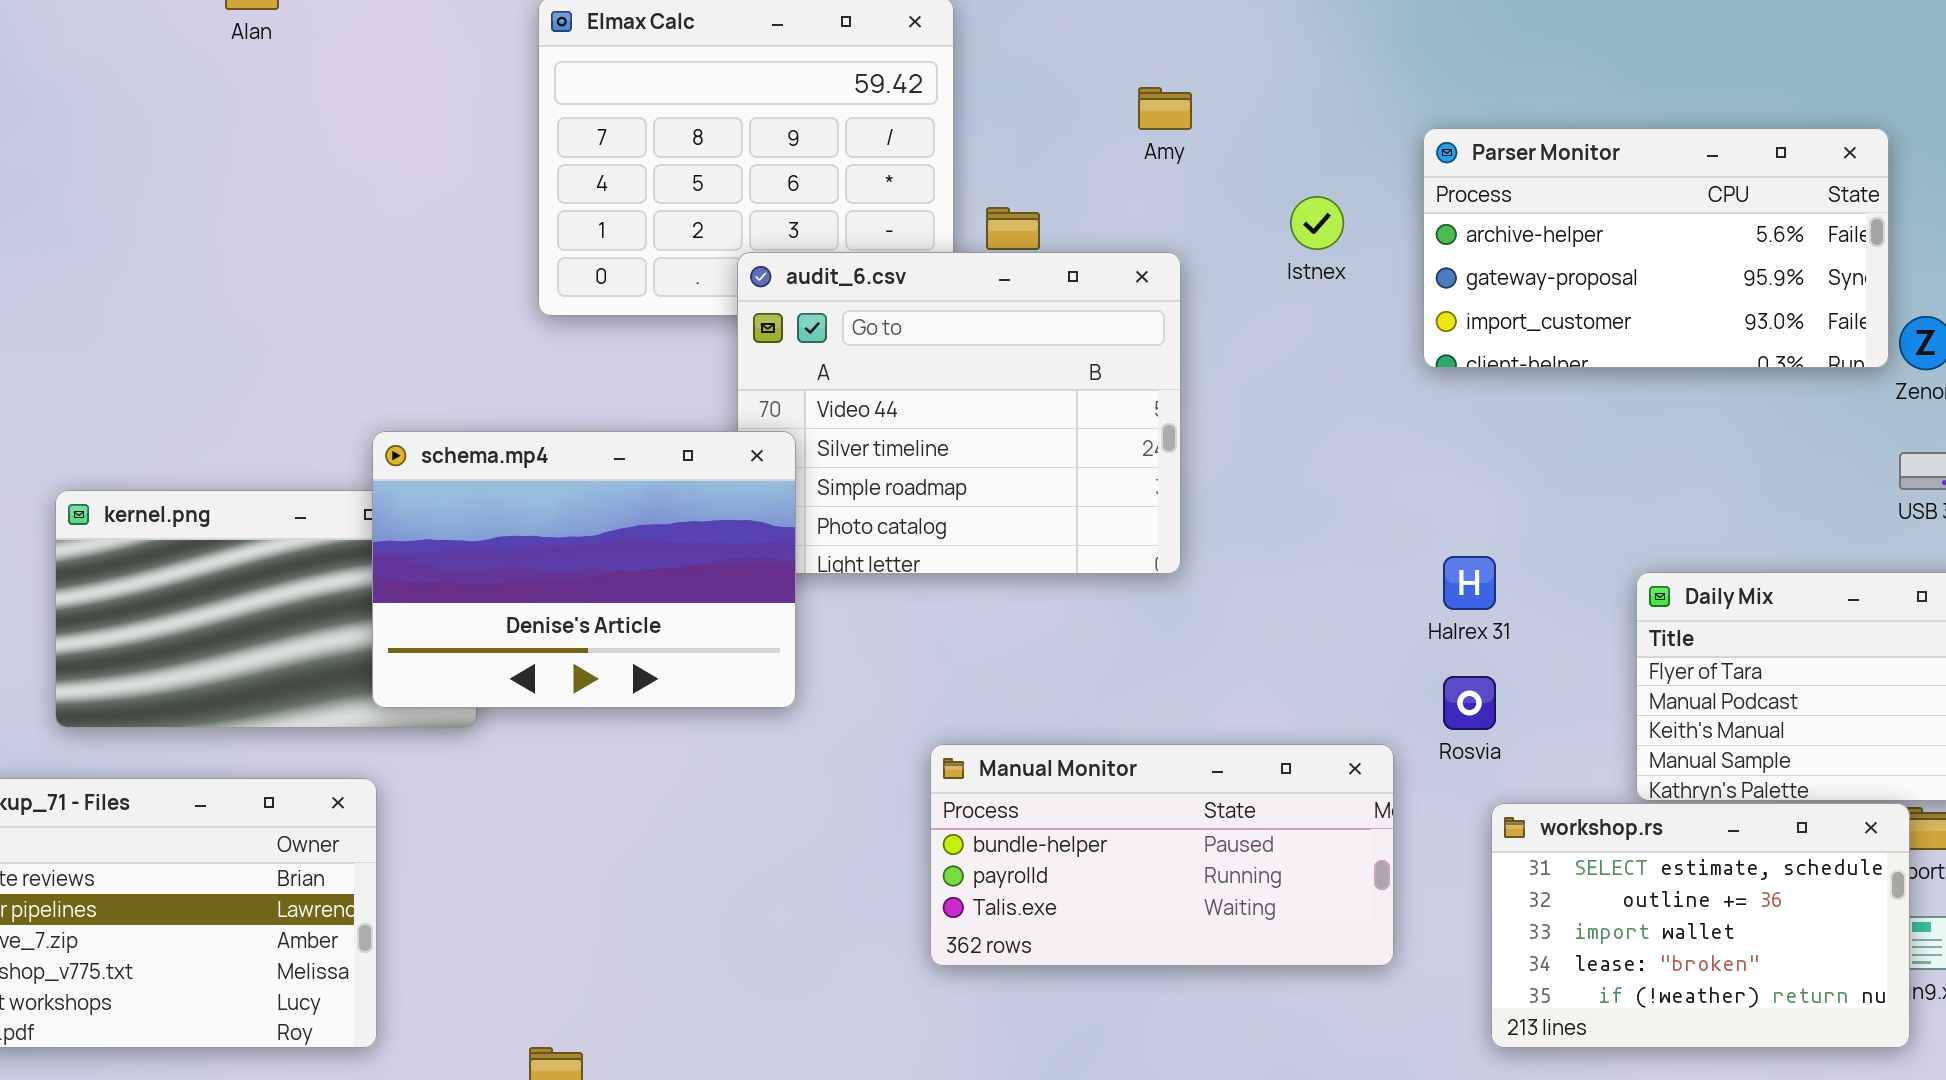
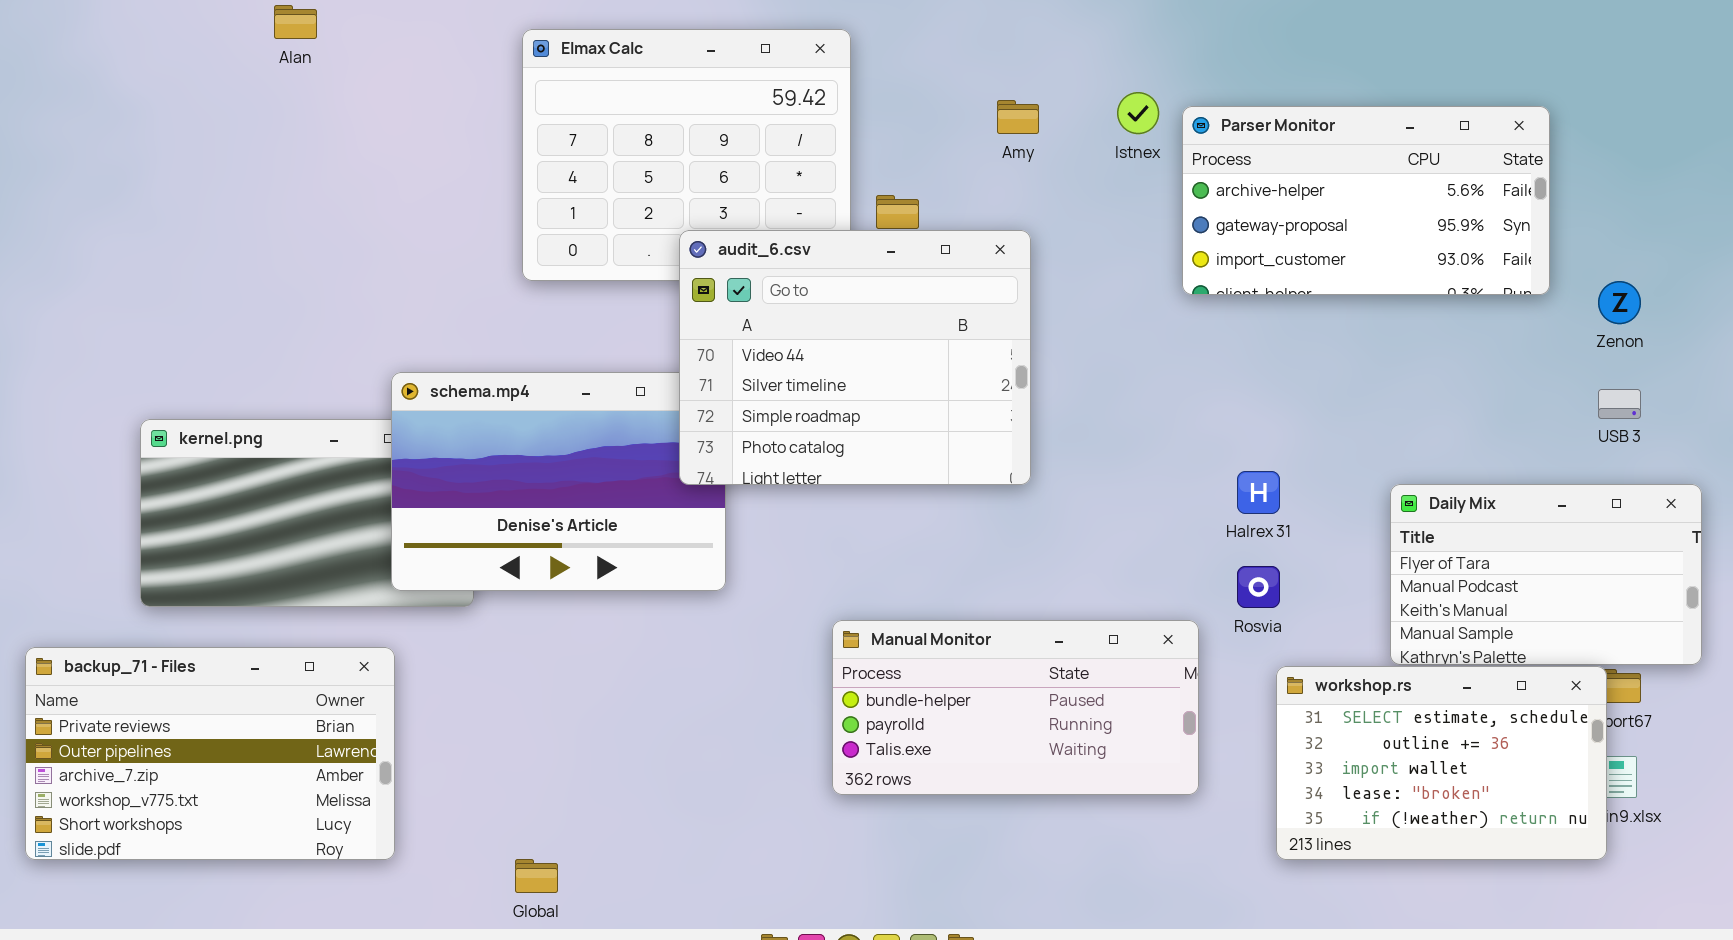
Parser Monitor: [1423,128,1889,368] -> [1182,106,1550,295], moved
Istnex: [1290,196,1344,250] -> [1117,92,1159,134], moved
audit_6.csv: [737,252,1181,574] -> [679,230,1031,485], raised

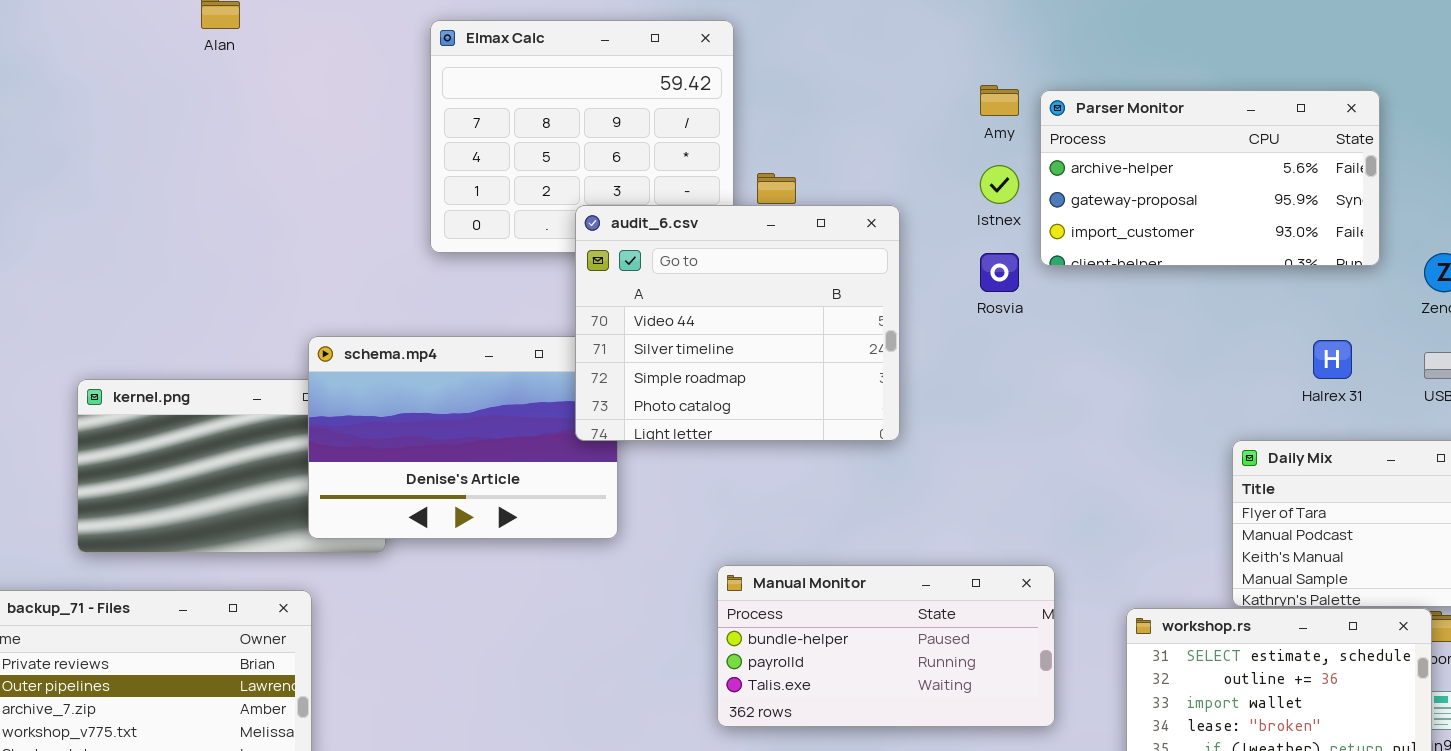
Istnex: [1117,92,1159,134] -> [980,165,1019,204], moved
Amy: [997,100,1039,134] -> [980,85,1019,116], moved
Halrex 31: [1237,471,1280,514] -> [1313,340,1352,379], moved
Rosvia: [1237,566,1280,608] -> [980,253,1019,292], moved

